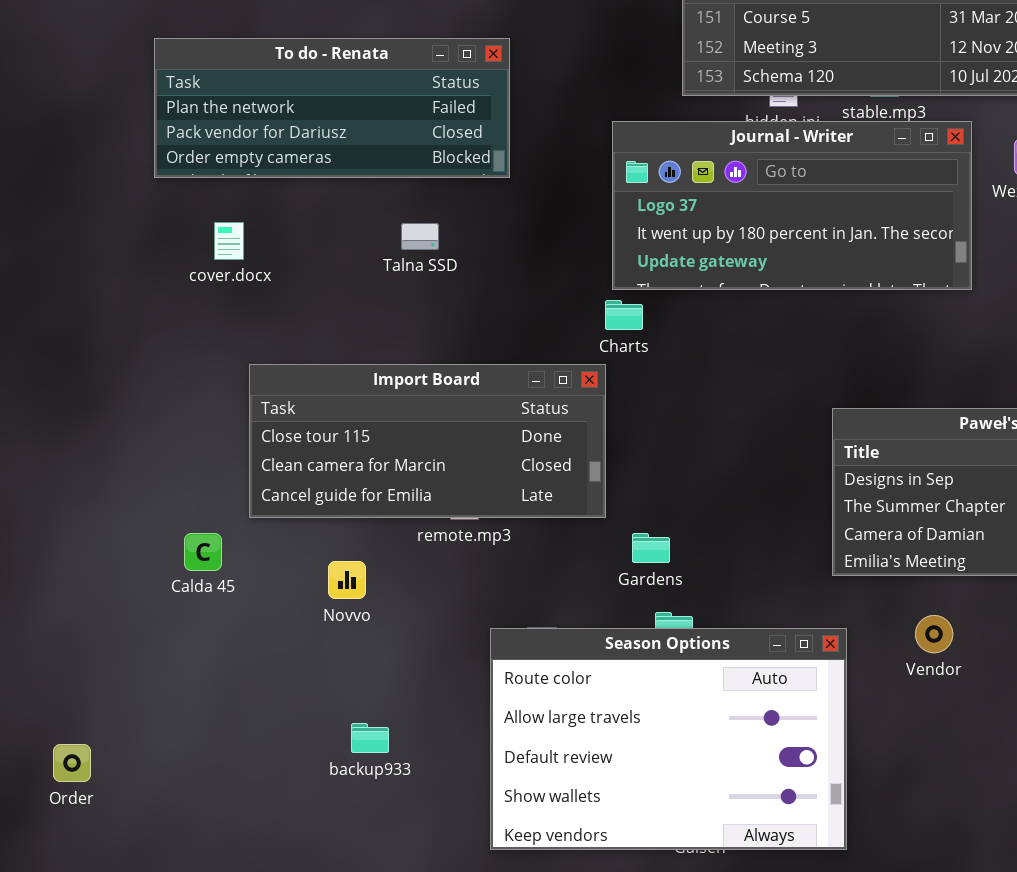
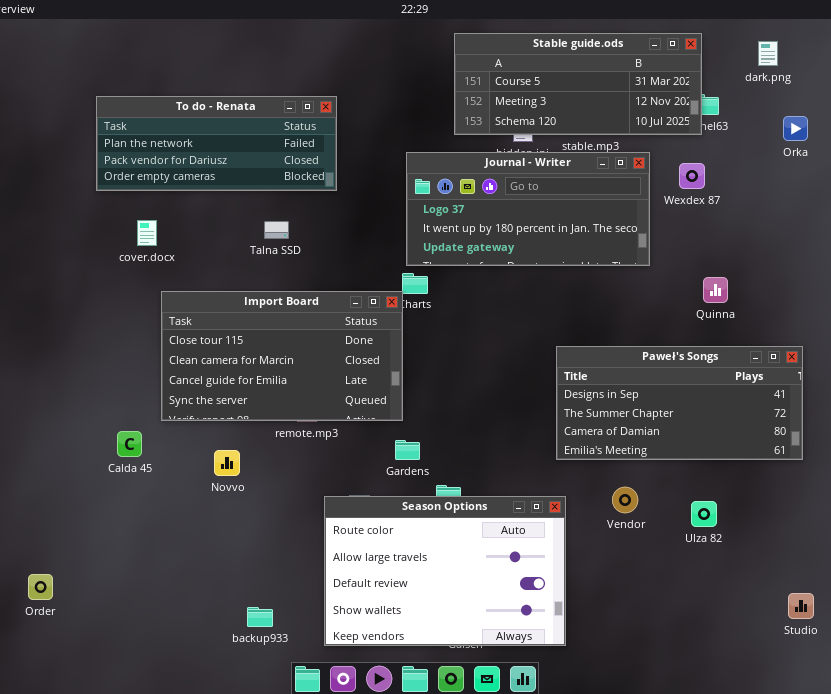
Import Board: [249,364,606,518] -> [161,291,403,421], resized
Gardens: [632,533,670,563] -> [395,440,420,460], moved
backup933: [351,723,389,753] -> [247,607,273,627], moved

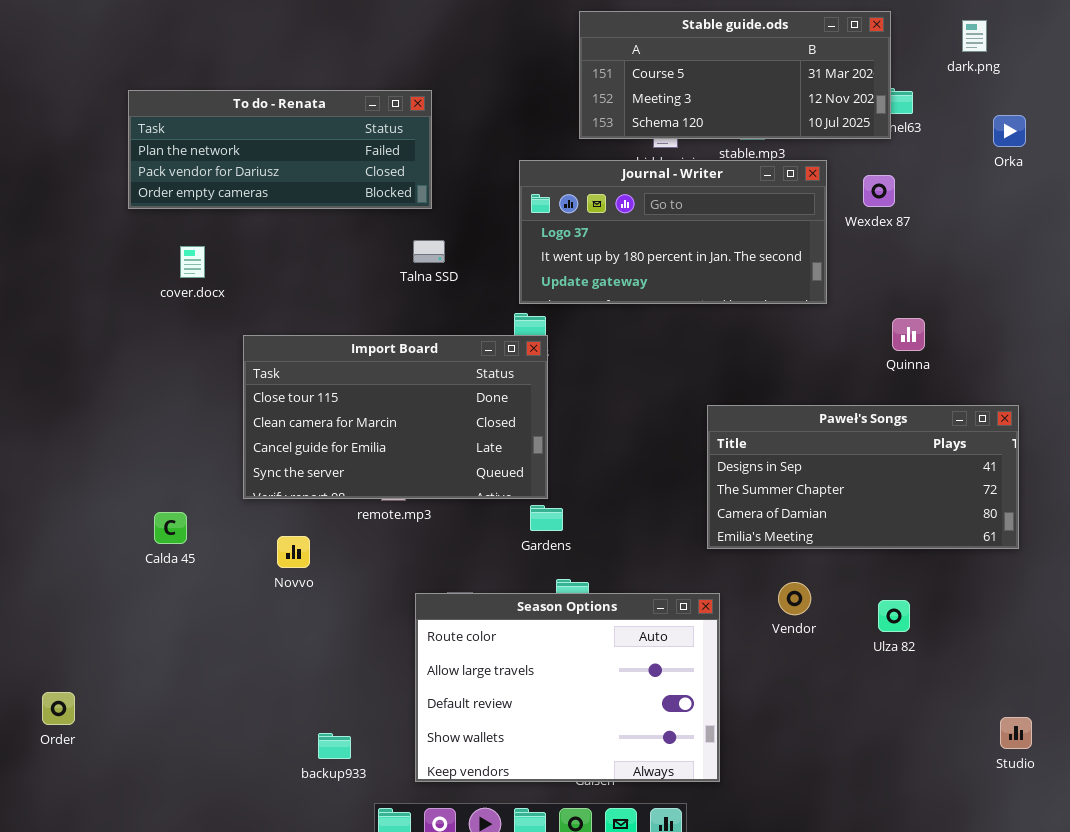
Talna SSD: [264,221,289,239] -> [413,240,445,263], moved
Import Board: [161,291,403,421] -> [243,335,548,499], moved
Gardens: [395,440,420,460] -> [530,505,563,531], moved

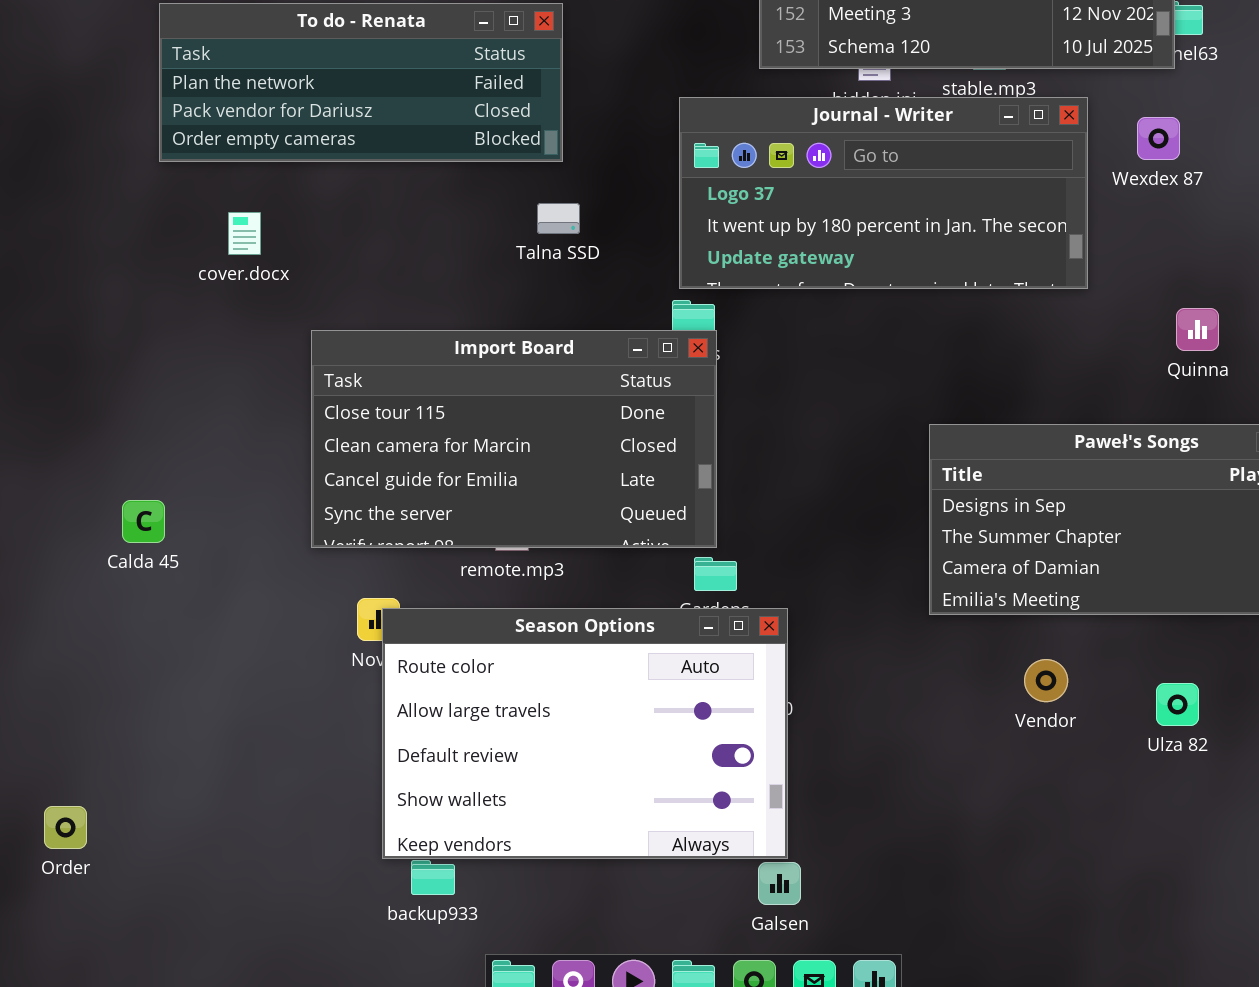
Calda 45: [154,512,187,544] -> [122,500,165,543], moved
Season Options: [415,593,720,782] -> [382,608,788,859], moved

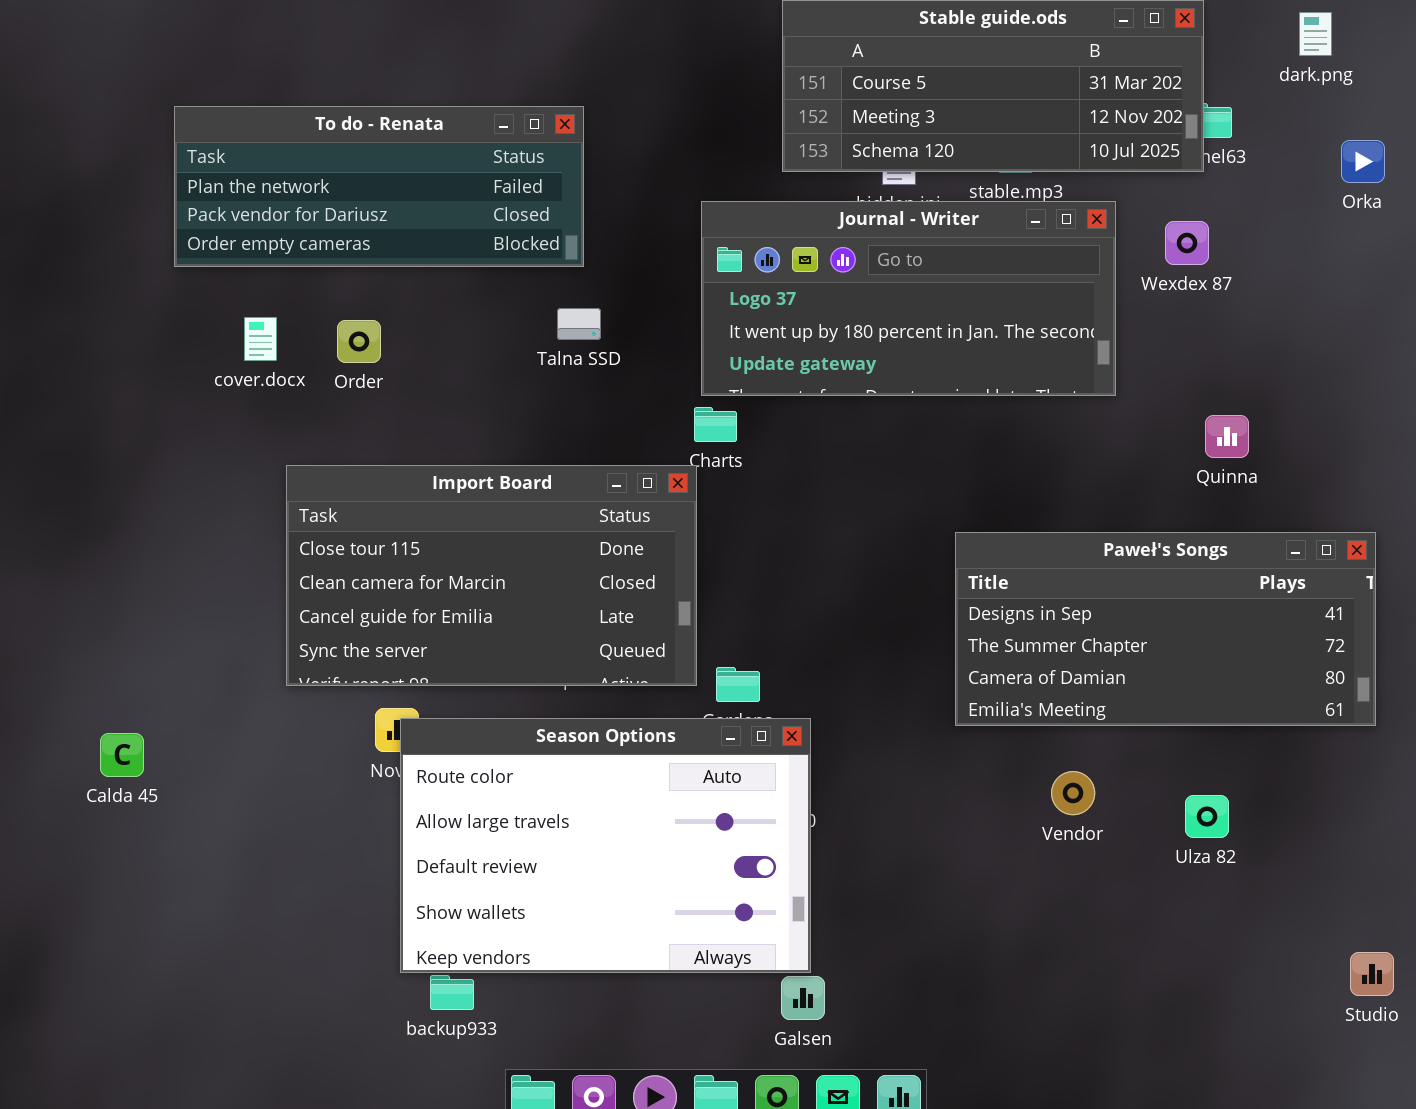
Import Board: [311,330,717,548] -> [286,465,697,686], moved
Calda 45: [122,500,165,543] -> [100,733,144,777], moved
Order: [44,806,87,849] -> [337,320,381,363], moved

